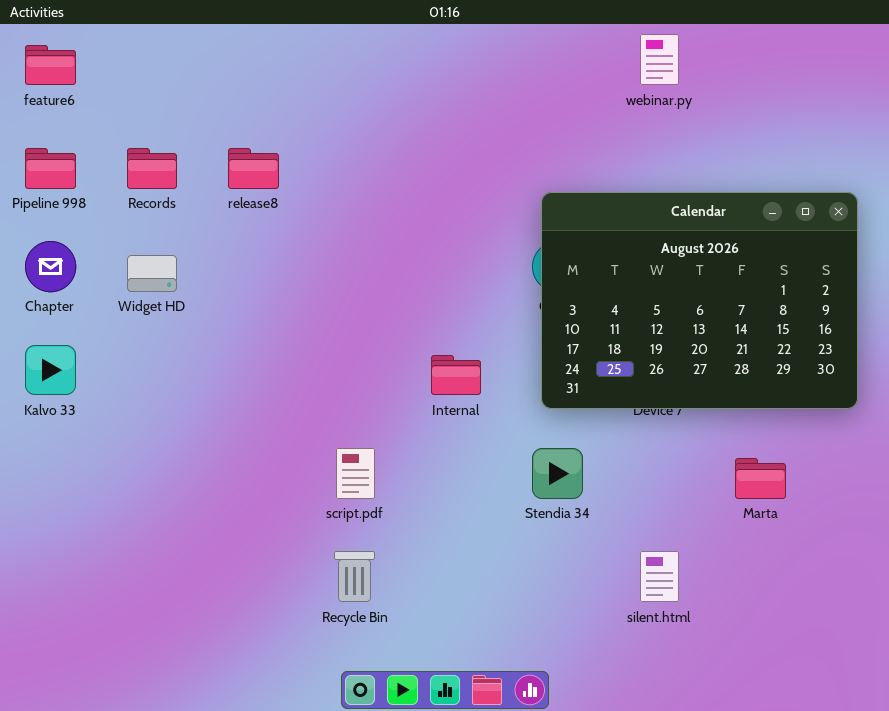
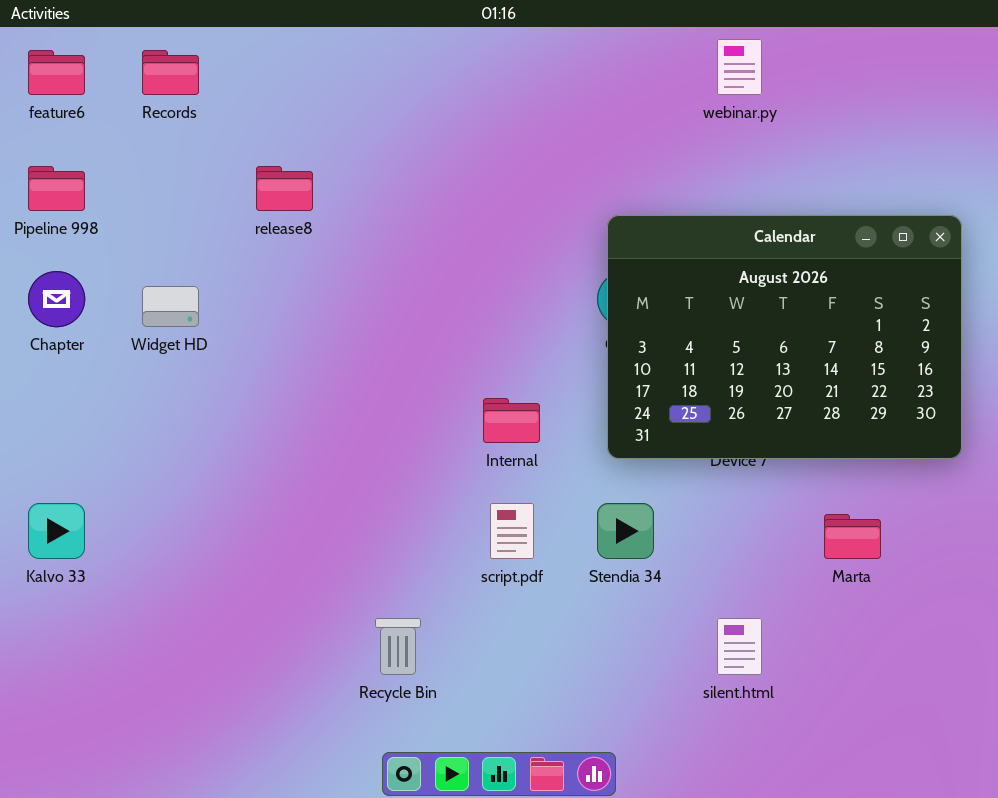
Records: [127,148,177,189] -> [142,50,199,95], moved
Kalvo 33: [25,345,76,395] -> [28,503,85,559], moved
script.pdf: [336,448,375,499] -> [490,503,534,559], moved

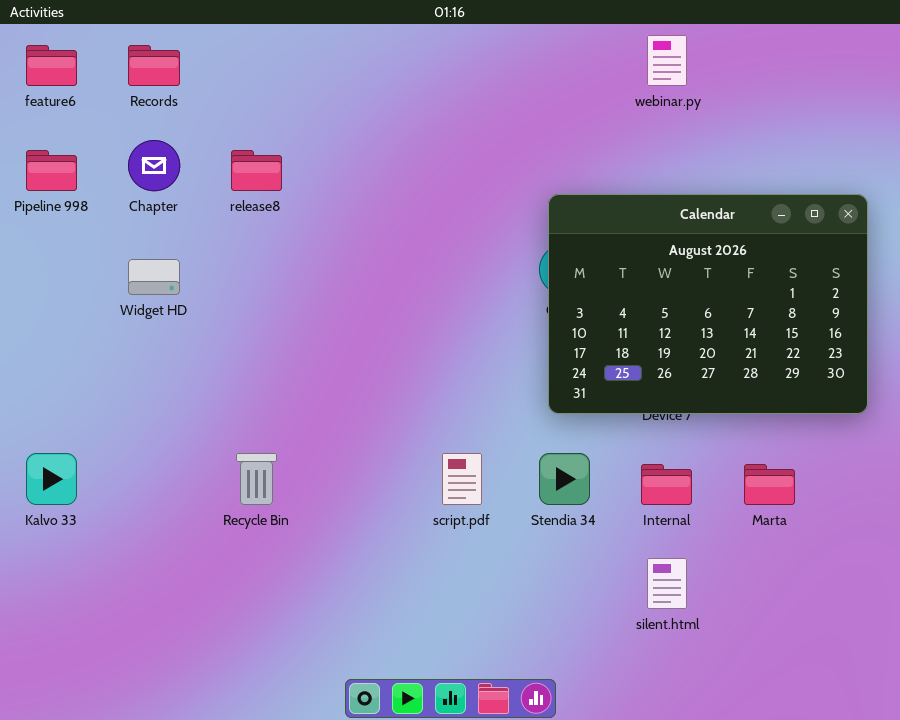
Chapter: [28,271,85,327] -> [128,140,180,191], moved
Internal: [483,398,540,443] -> [641,464,692,505], moved
Recycle Bin: [375,618,421,675] -> [236,453,277,505], moved

